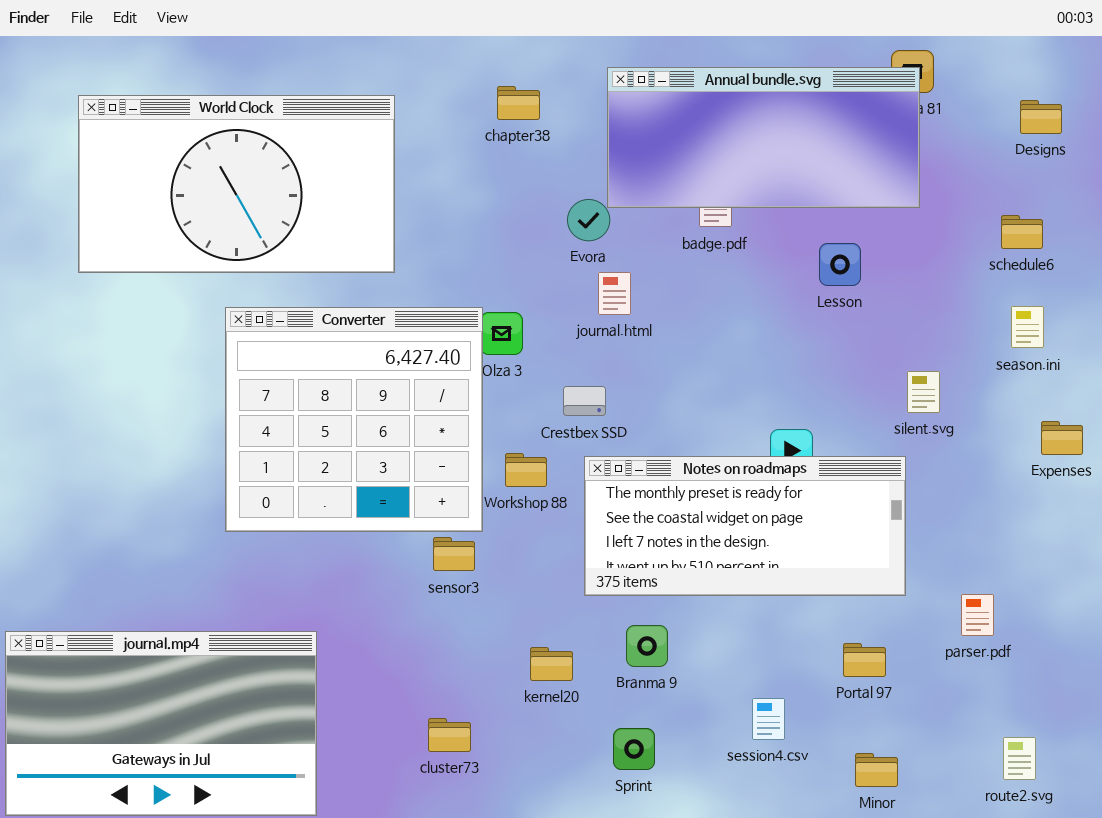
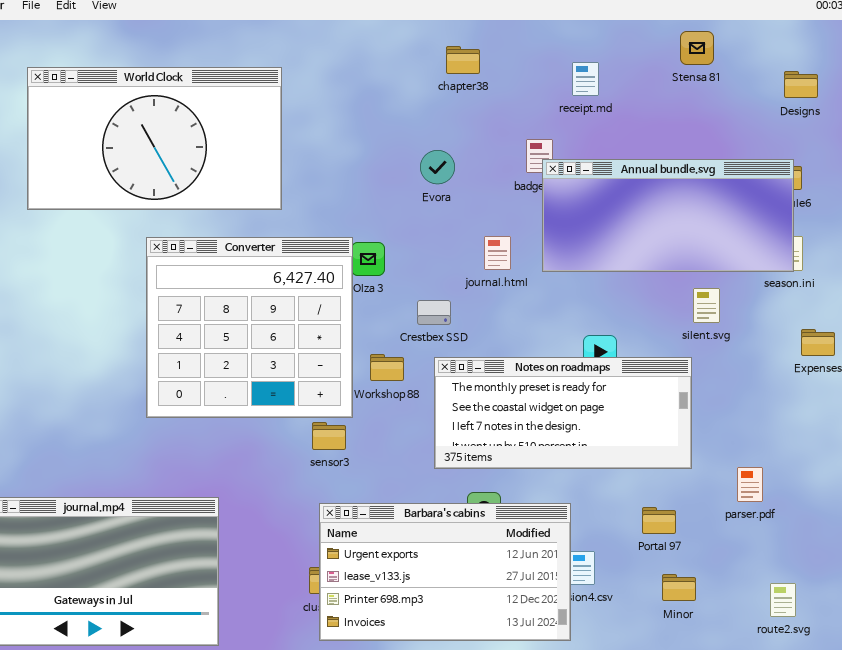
Annual bundle.svg: [607,67,920,208] -> [542,159,794,272], moved
chapter38: [497,86,540,120] -> [446,46,480,74], moved
journal.html: [598,272,631,315] -> [484,236,511,270], moved
Barbara's cabins: none -> [319,503,571,641], opened
Minor: [855,753,898,787] -> [662,574,696,601], moved

